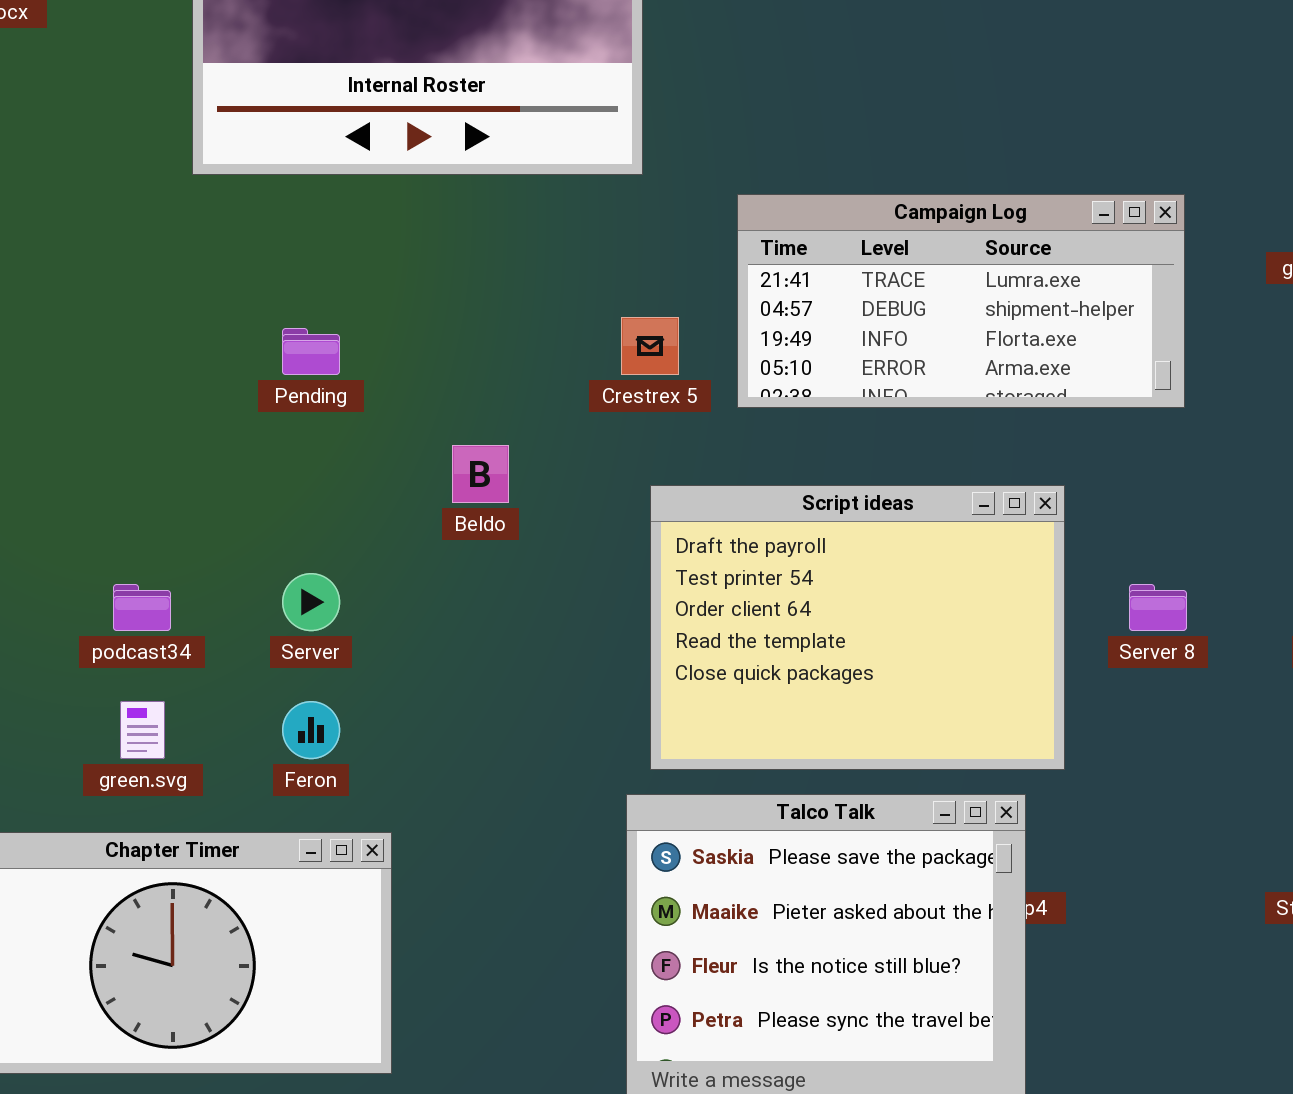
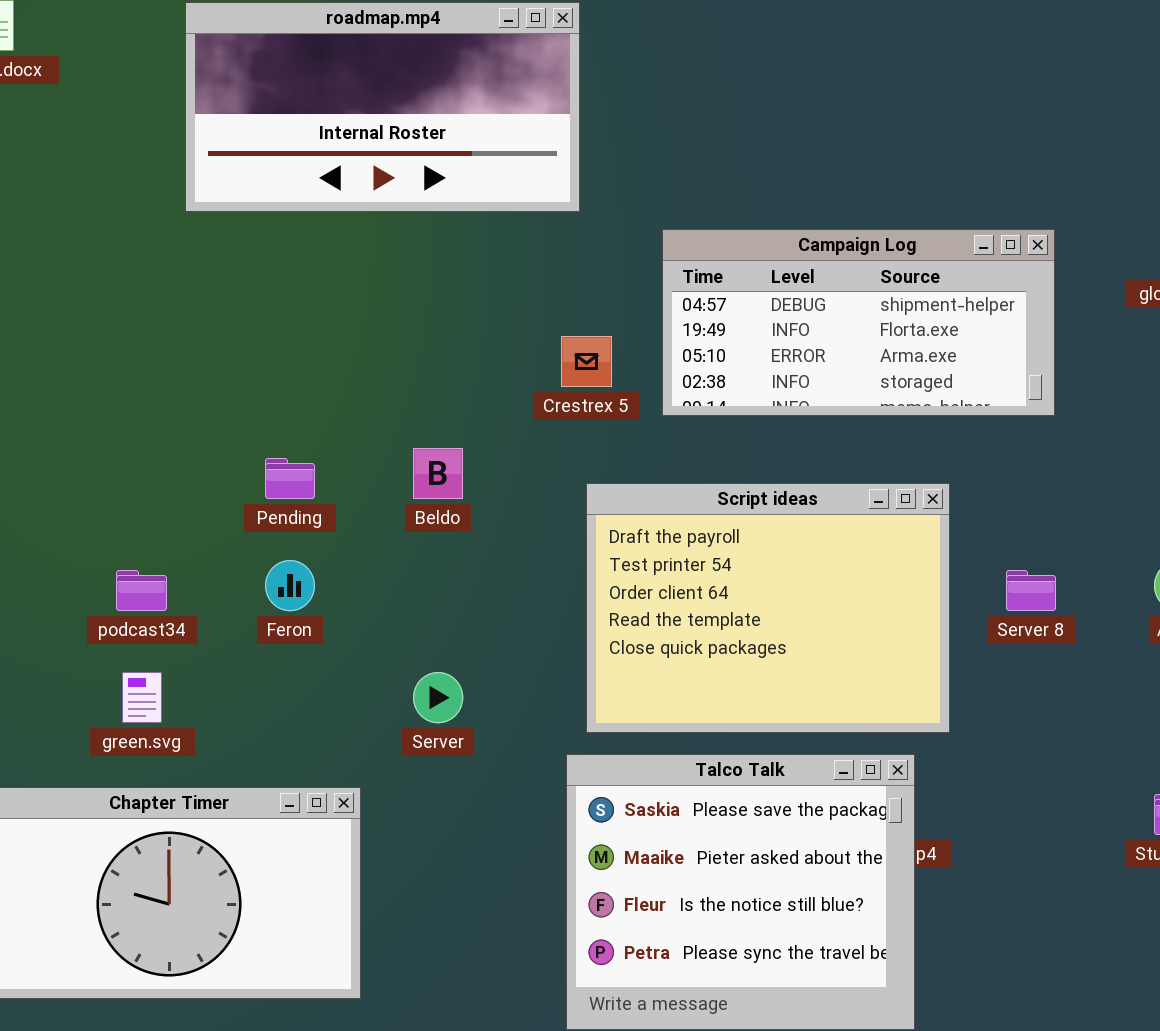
Campaign Log: [737,194,1185,408] -> [662,229,1055,416], scrolled down 1 row
Pending: [282,328,340,375] -> [265,458,315,499], moved
Server: [282,573,340,631] -> [413,672,463,723], moved
Feron: [282,701,340,759] -> [265,560,315,611], moved

